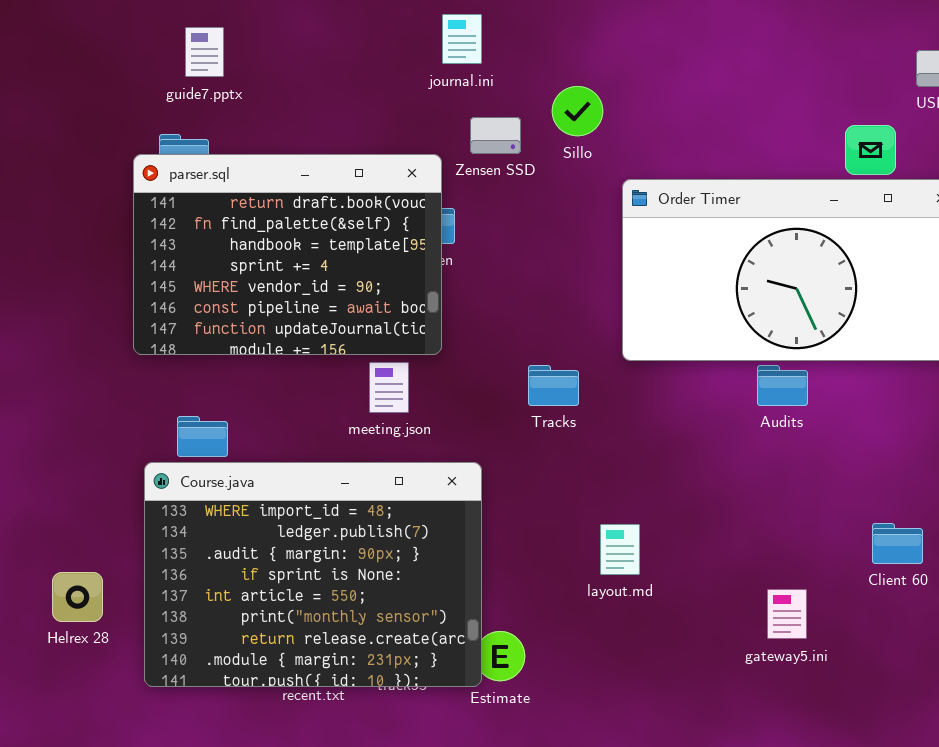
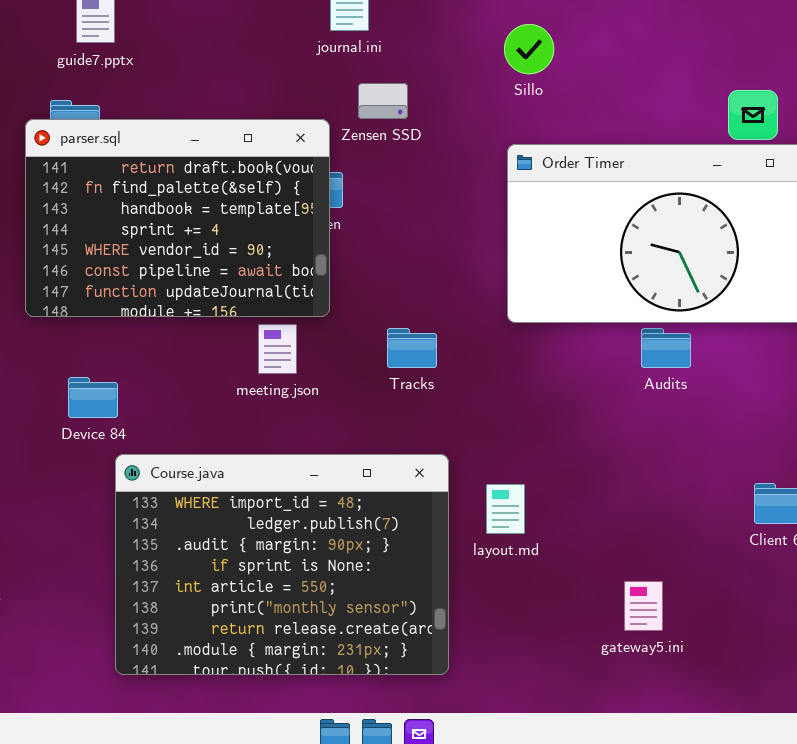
Sillo: [552,86,603,136] -> [504,24,554,74], moved
Tracks: [528,365,579,406] -> [387,328,437,368], moved
Course.java: [144,462,482,687] -> [115,454,449,675], moved
gateway5.ini: [767,589,807,639] -> [624,581,663,631], moved

